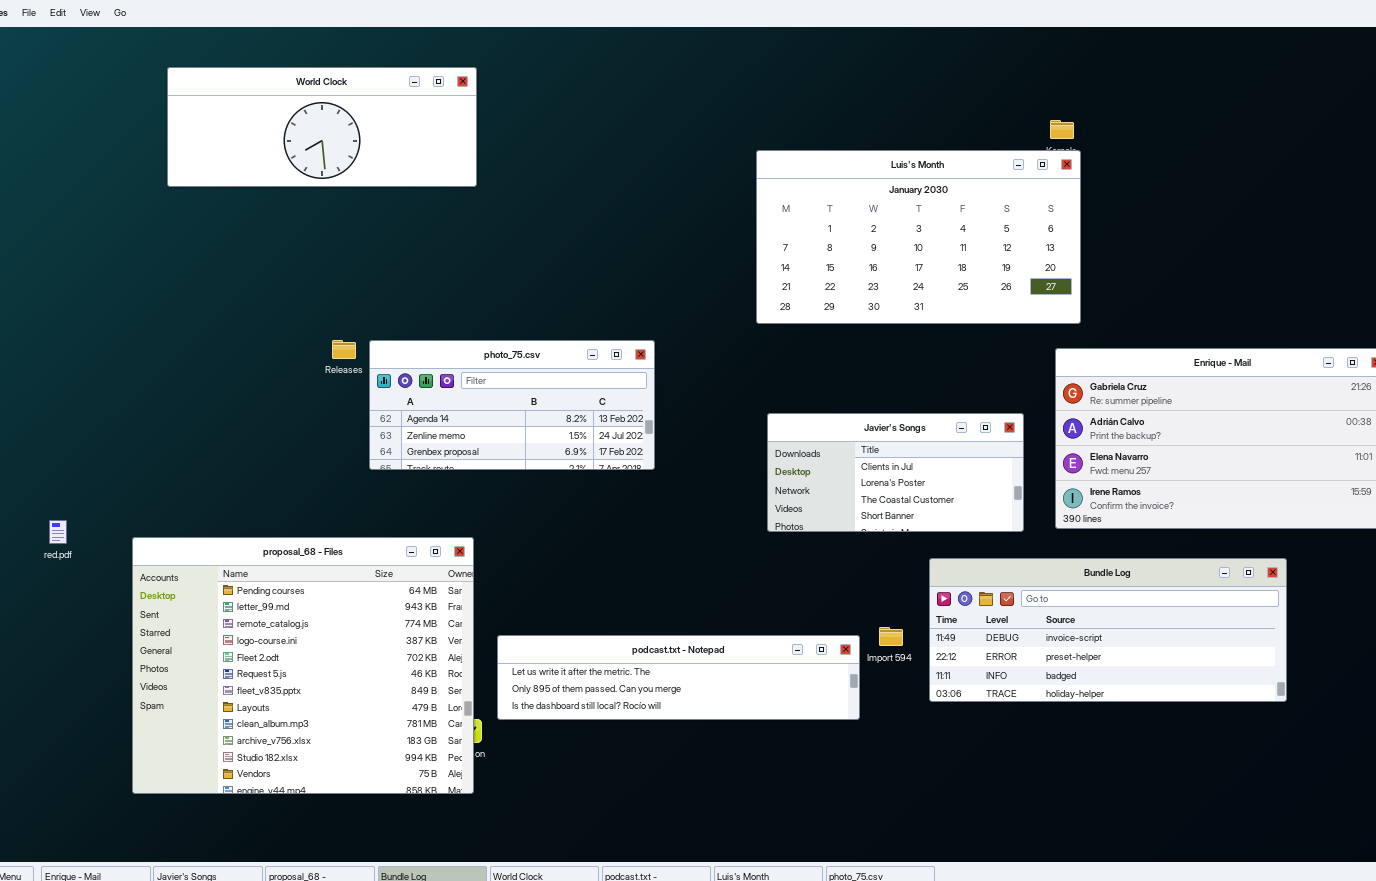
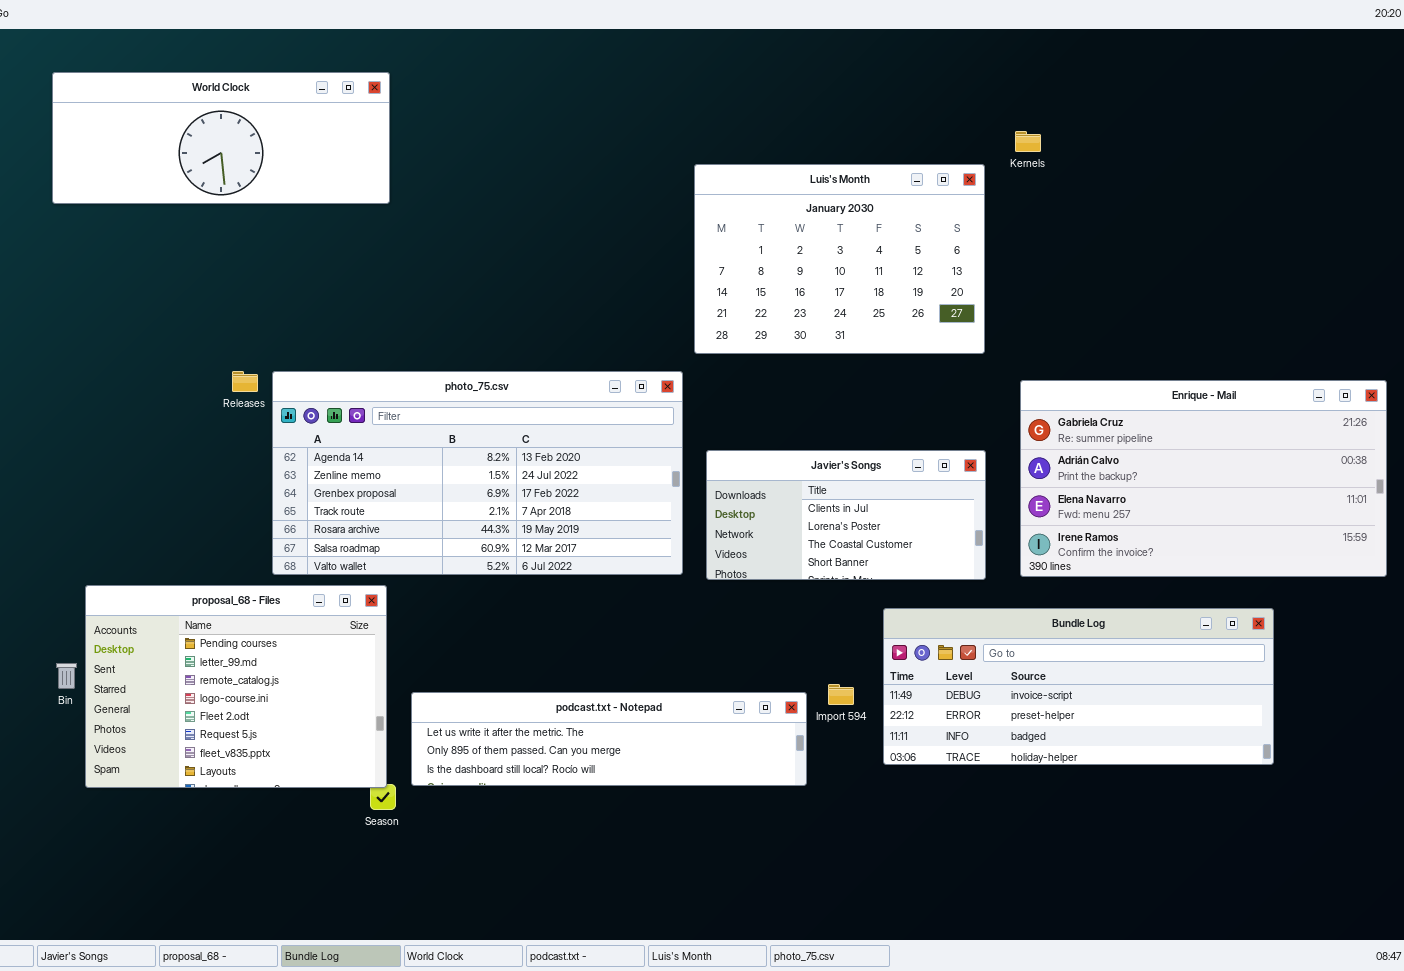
Luis's Month: [756,150,1081,324] -> [694,164,985,354], resized
photo_75.csv: [369,340,655,470] -> [272,371,683,575], resized
proposal_68 - Files: [132,537,474,794] -> [85,585,387,788], resized

